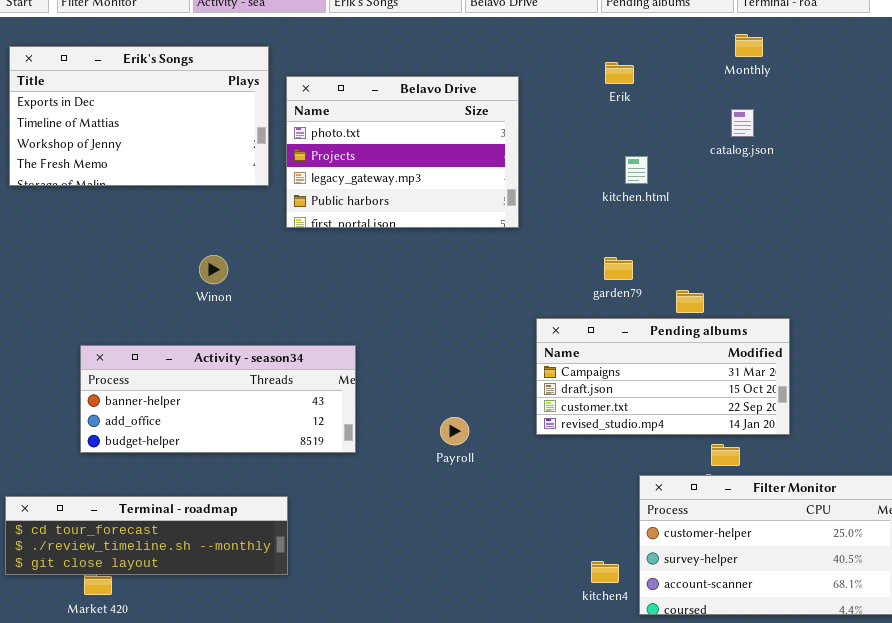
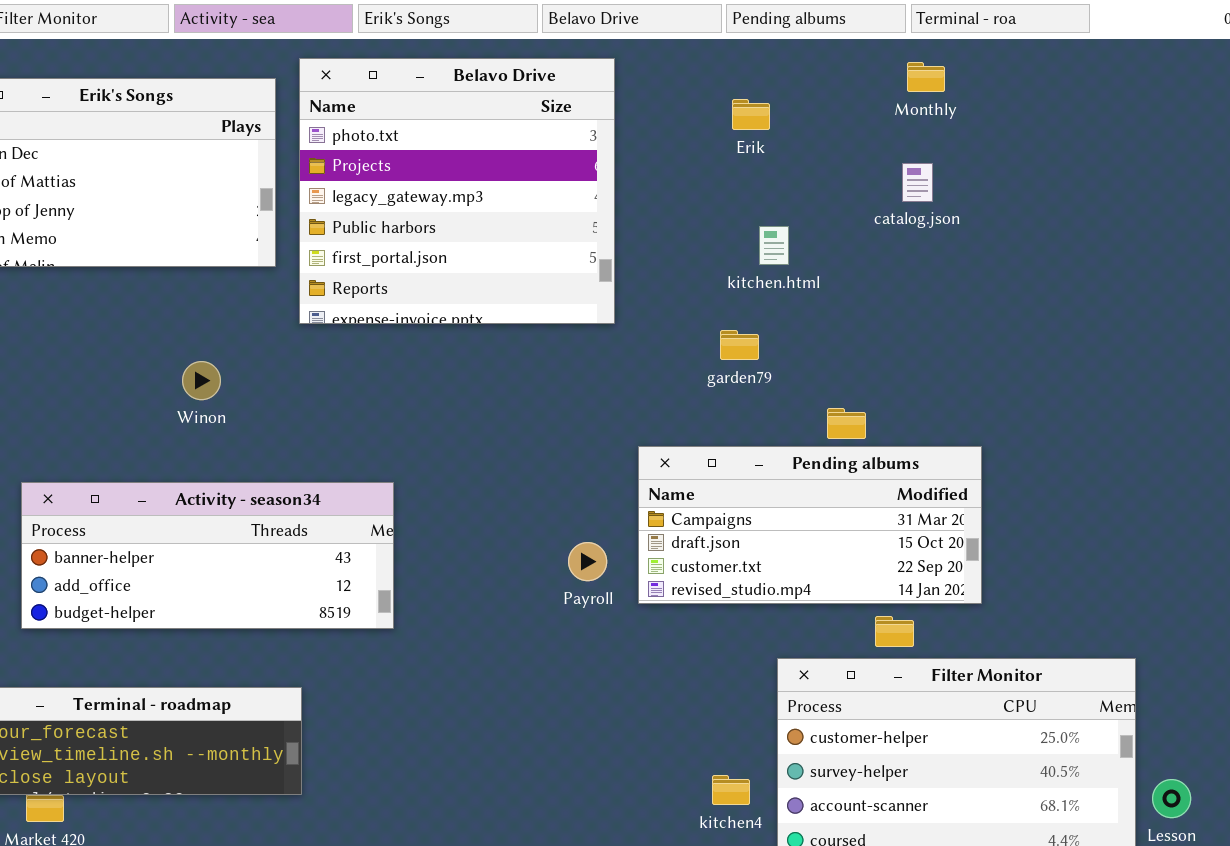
Belavo Drive: [286,76,519,228] -> [299,58,615,324], resized
garden79: [604,257,633,280] -> [720,330,759,360], moved
Payroll: [440,417,469,445] -> [568,542,607,581], moved

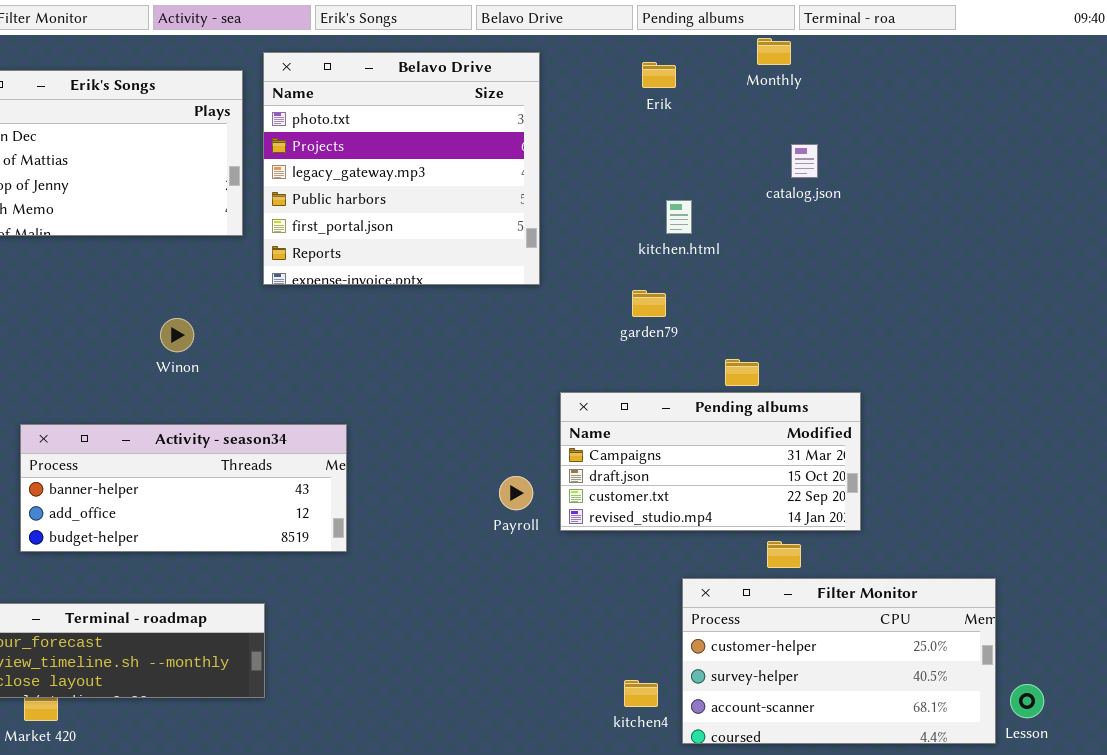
Monthly: [907,62,945,92] -> [757,38,791,65], moved
Erik: [732,99,770,130] -> [642,62,676,88], moved

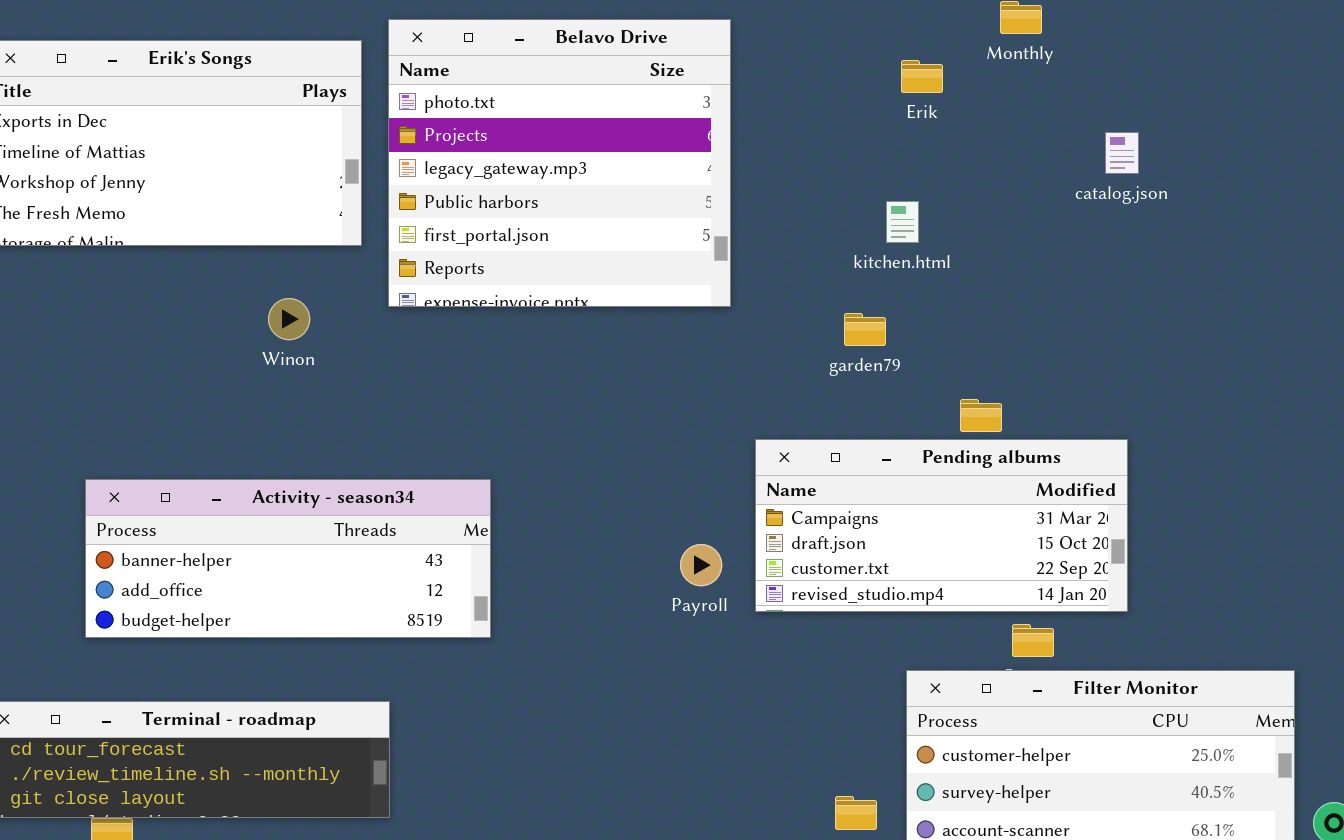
Erik: [642,62,676,88] -> [901,60,943,93], moved
catalog.json: [791,144,818,178] -> [1105,132,1139,174], moved
Winon: [160,318,194,352] -> [268,298,310,340], moved

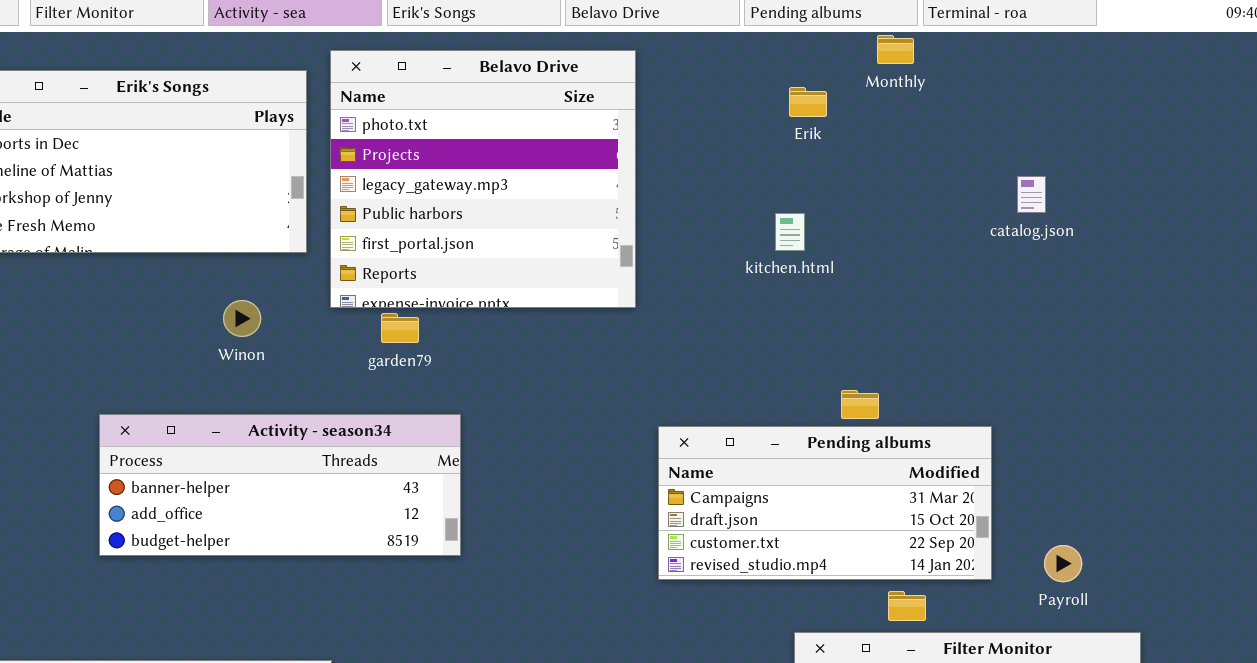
catalog.json: [1105,132,1139,174] -> [1017,176,1046,213], moved
garden79: [844,313,886,346] -> [381,313,419,343], moved
Activity - season34: [85,479,491,638] -> [99,414,461,556], moved
Payroll: [680,544,722,586] -> [1044,545,1082,582], moved

